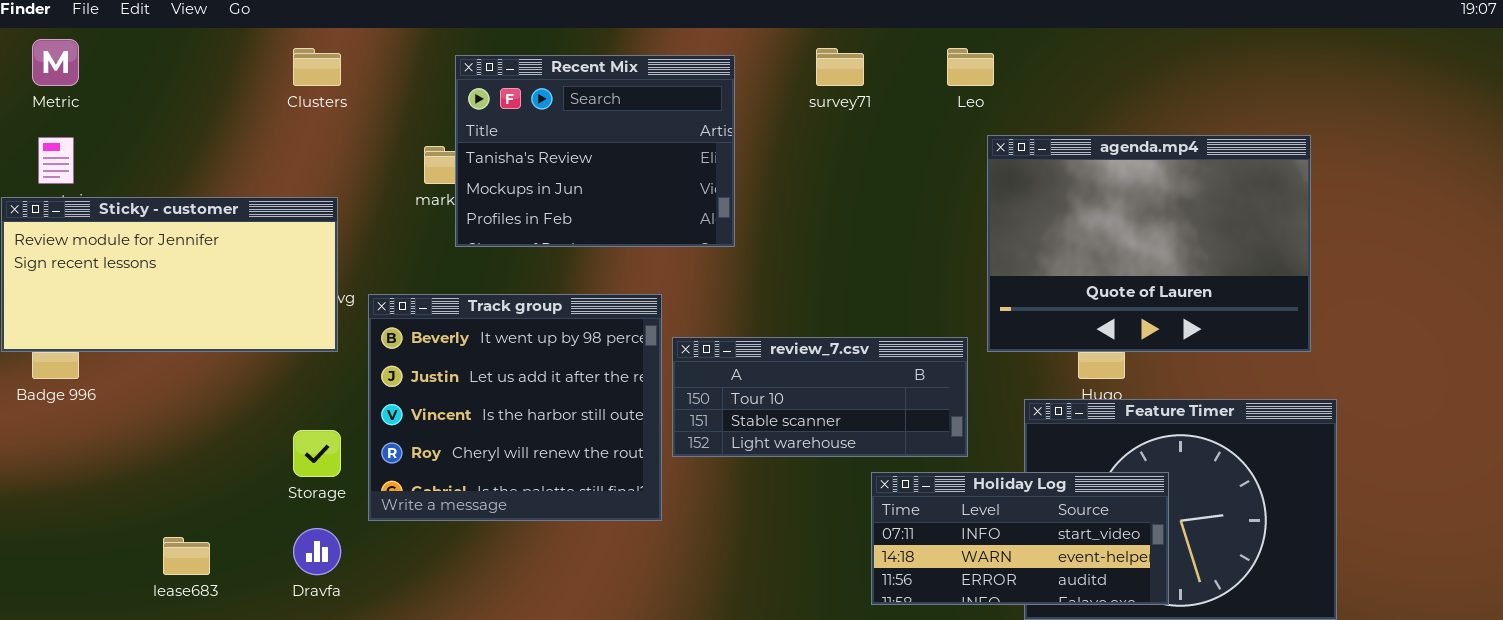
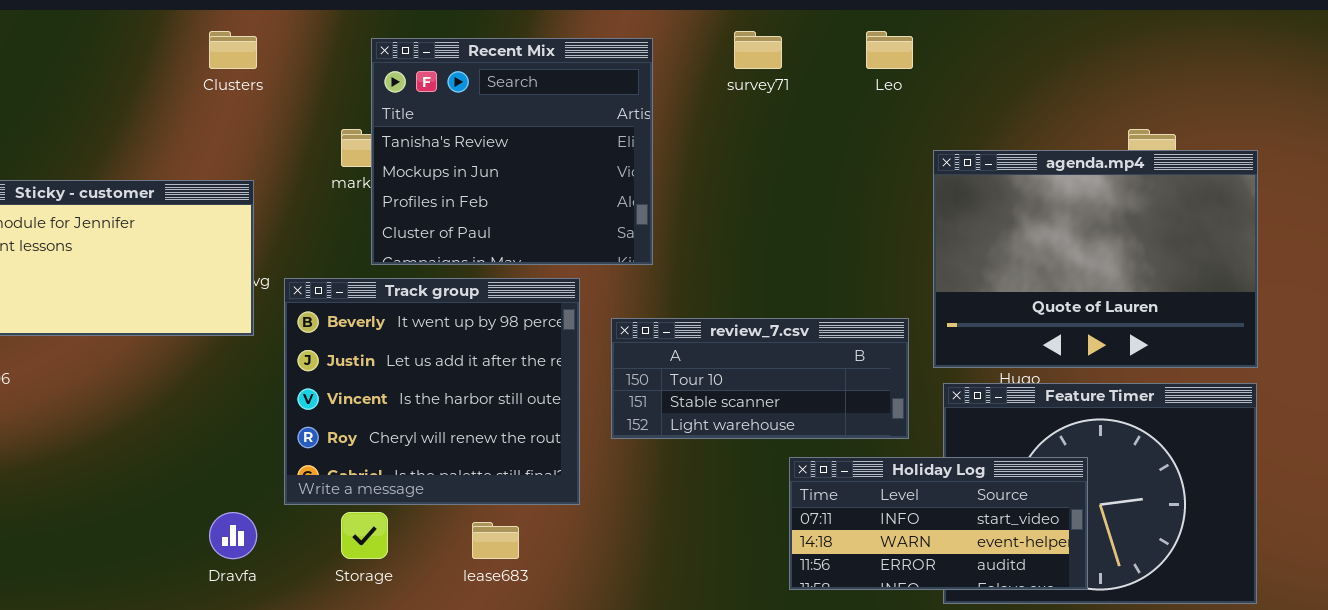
Recent Mix: [455,55,735,247] -> [371,38,653,265], resized
agenda.mp4: [987,135,1311,352] -> [933,150,1258,368], moved
review_7.csv: [672,337,968,457] -> [611,318,909,439], moved
Storage: [293,430,341,477] -> [341,512,388,559], moved
lease683: [163,537,210,575] -> [472,522,519,559], moved

